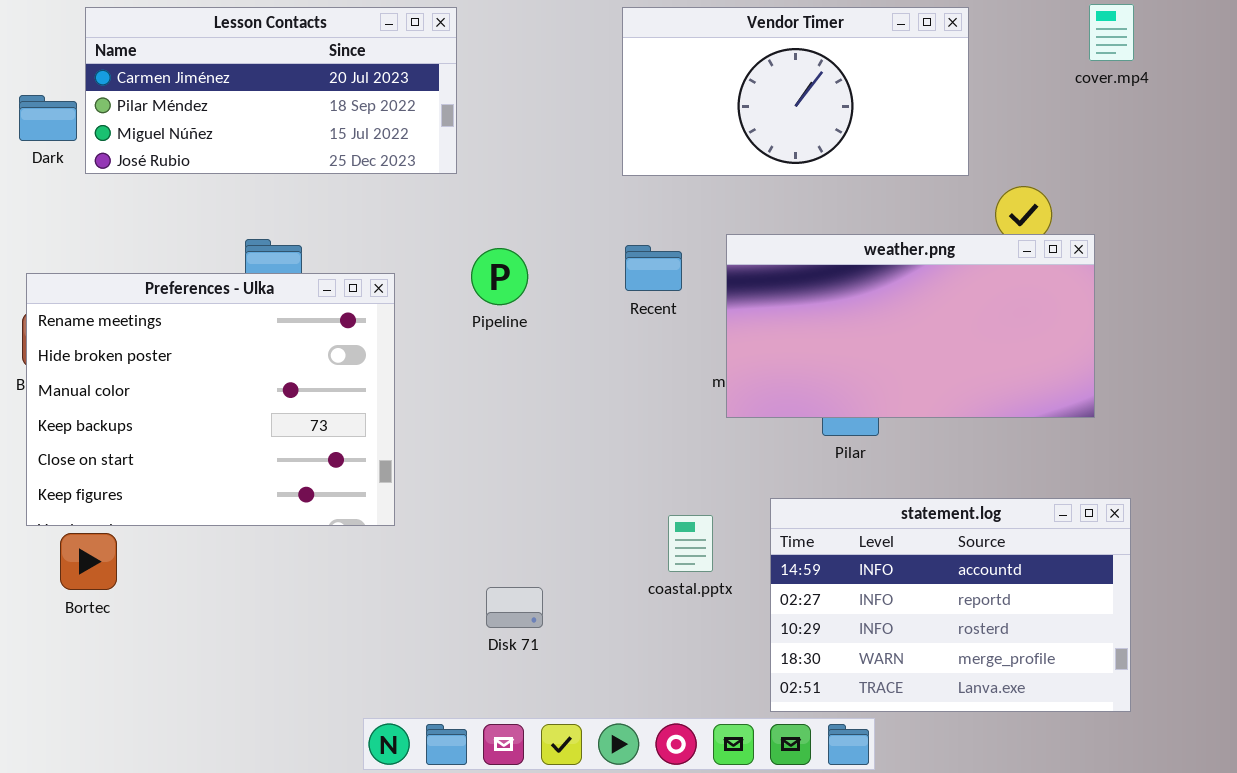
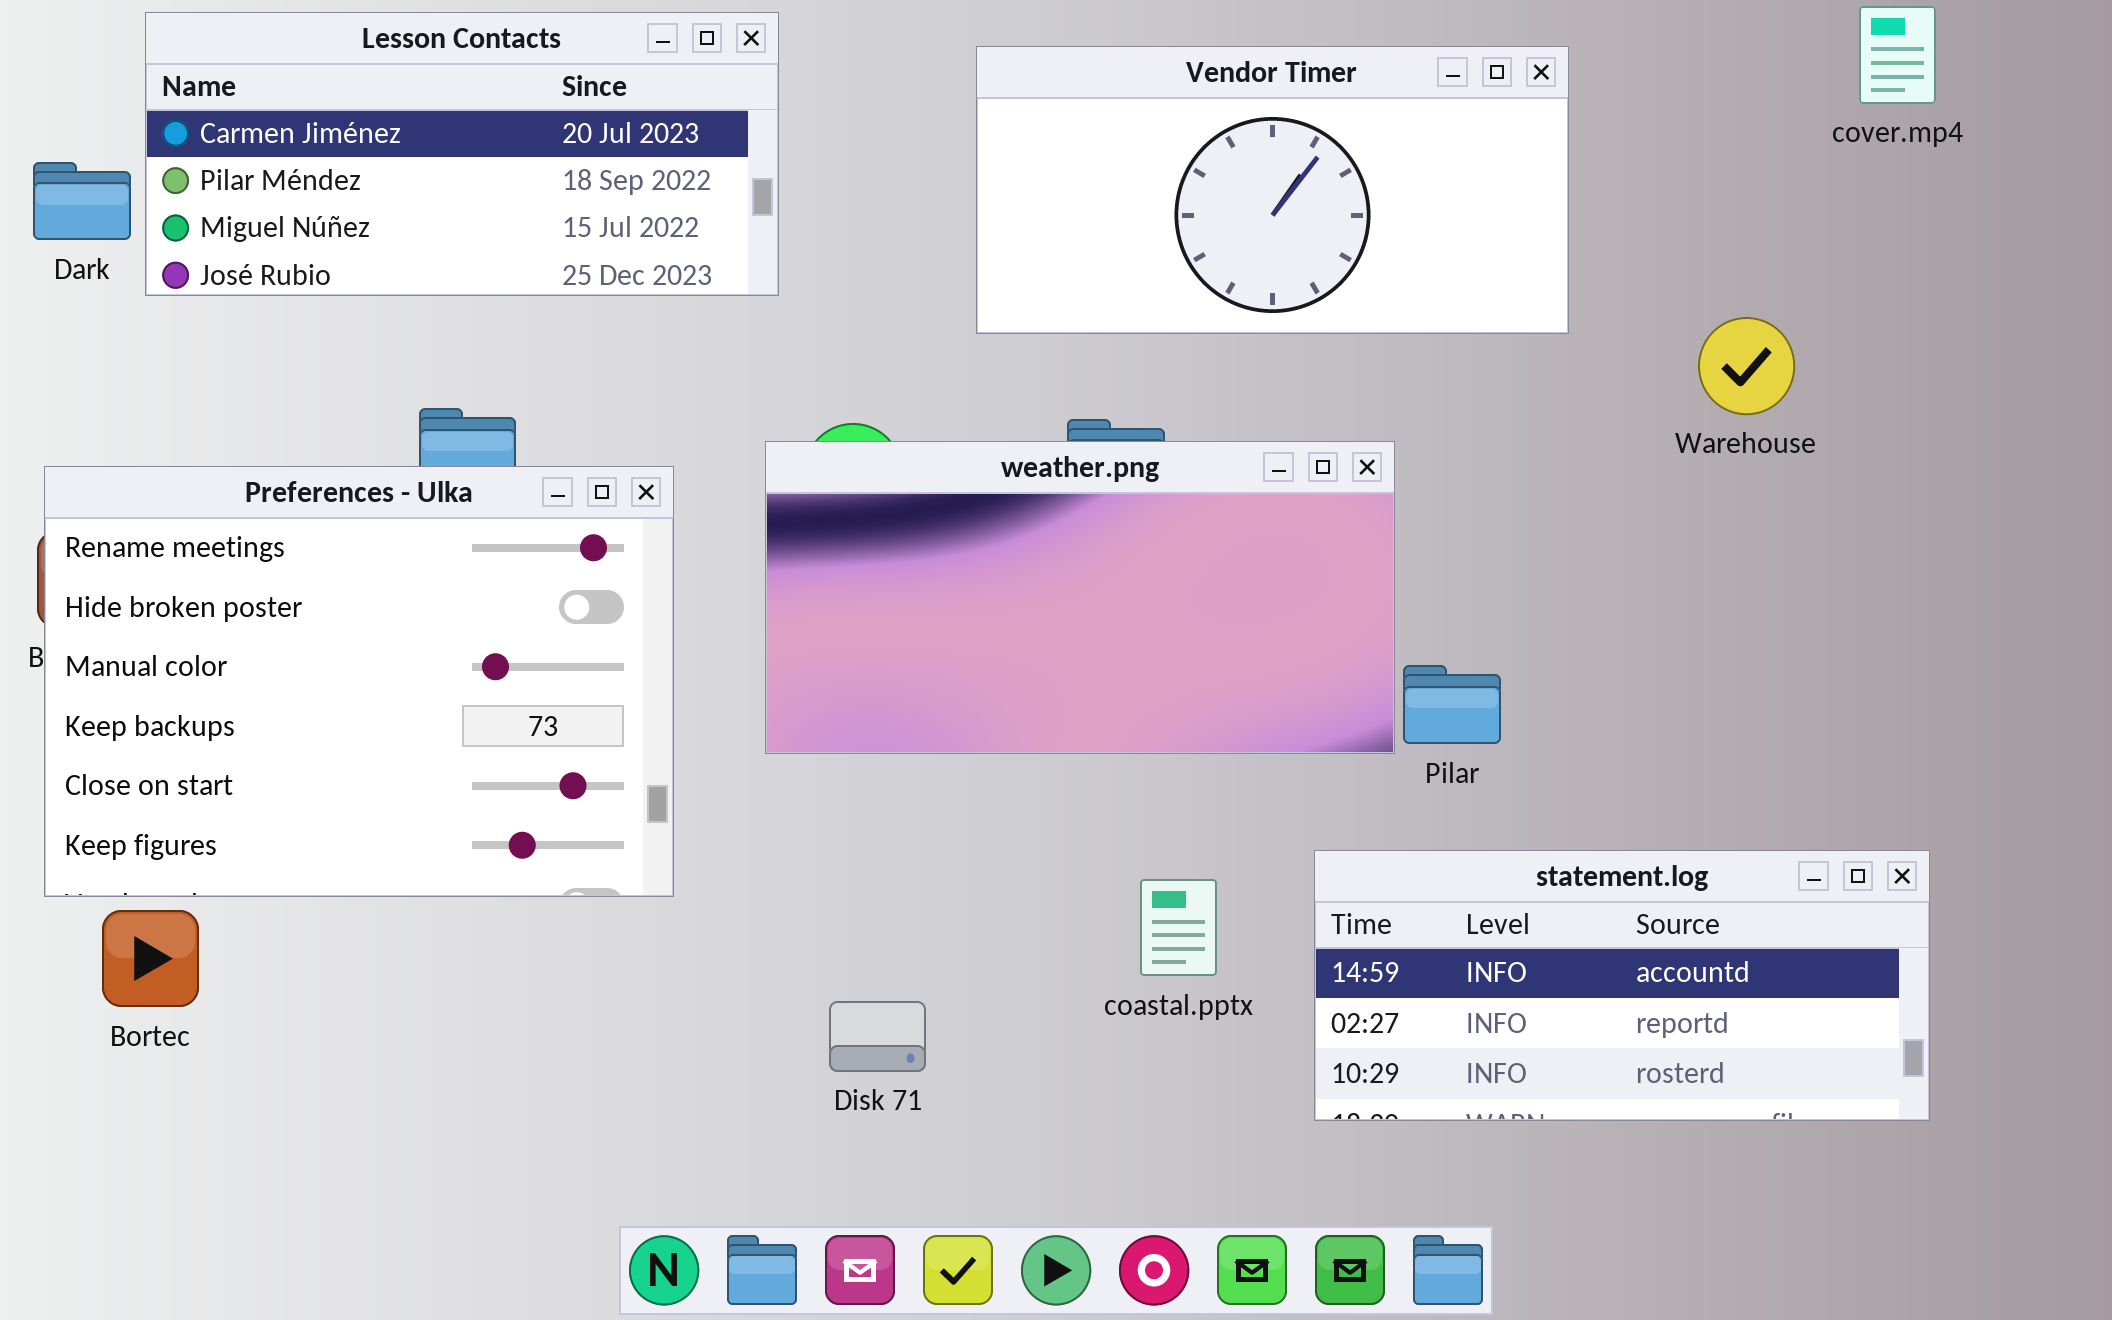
Vendor Timer: [622,7,969,176] -> [976,46,1569,334], moved
weather.png: [726,234,1095,418] -> [765,441,1395,754], moved
statement.log: [770,498,1131,712] -> [1314,850,1930,1121], resized

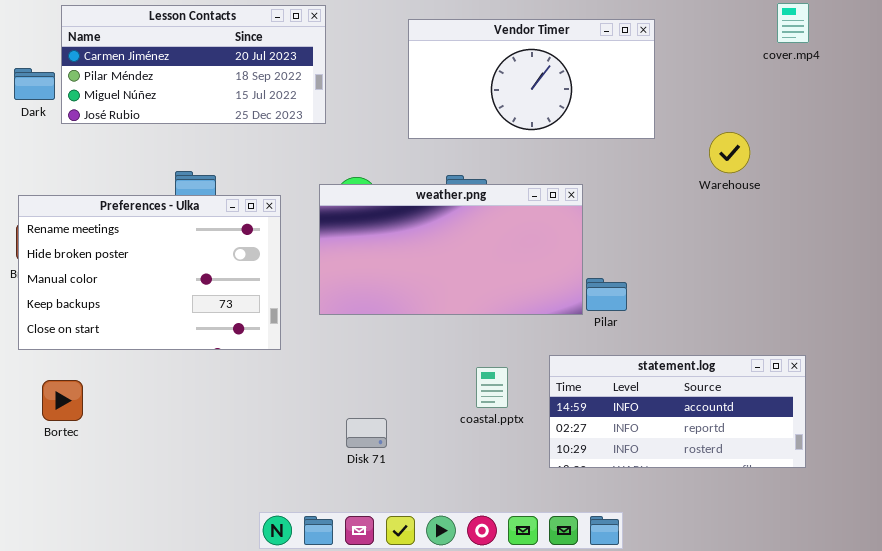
Preferences - Ulka: [44,466,674,897] -> [18,195,281,350], resized

